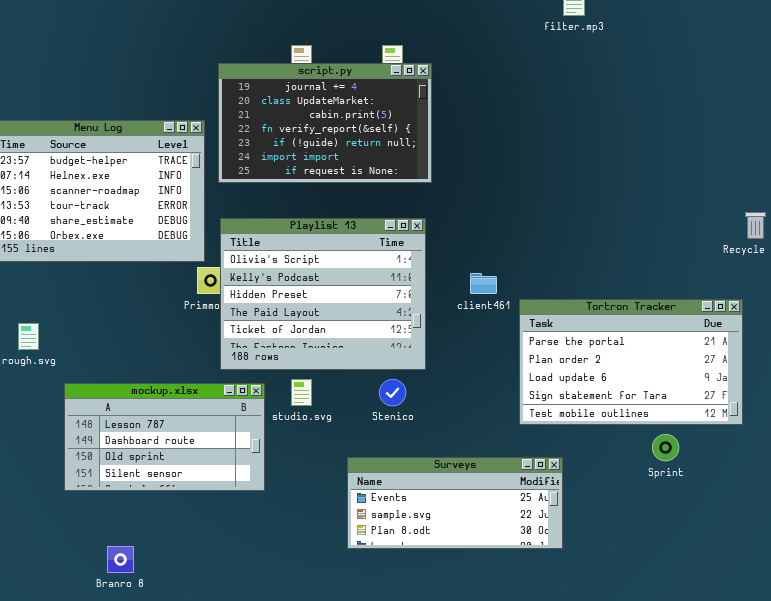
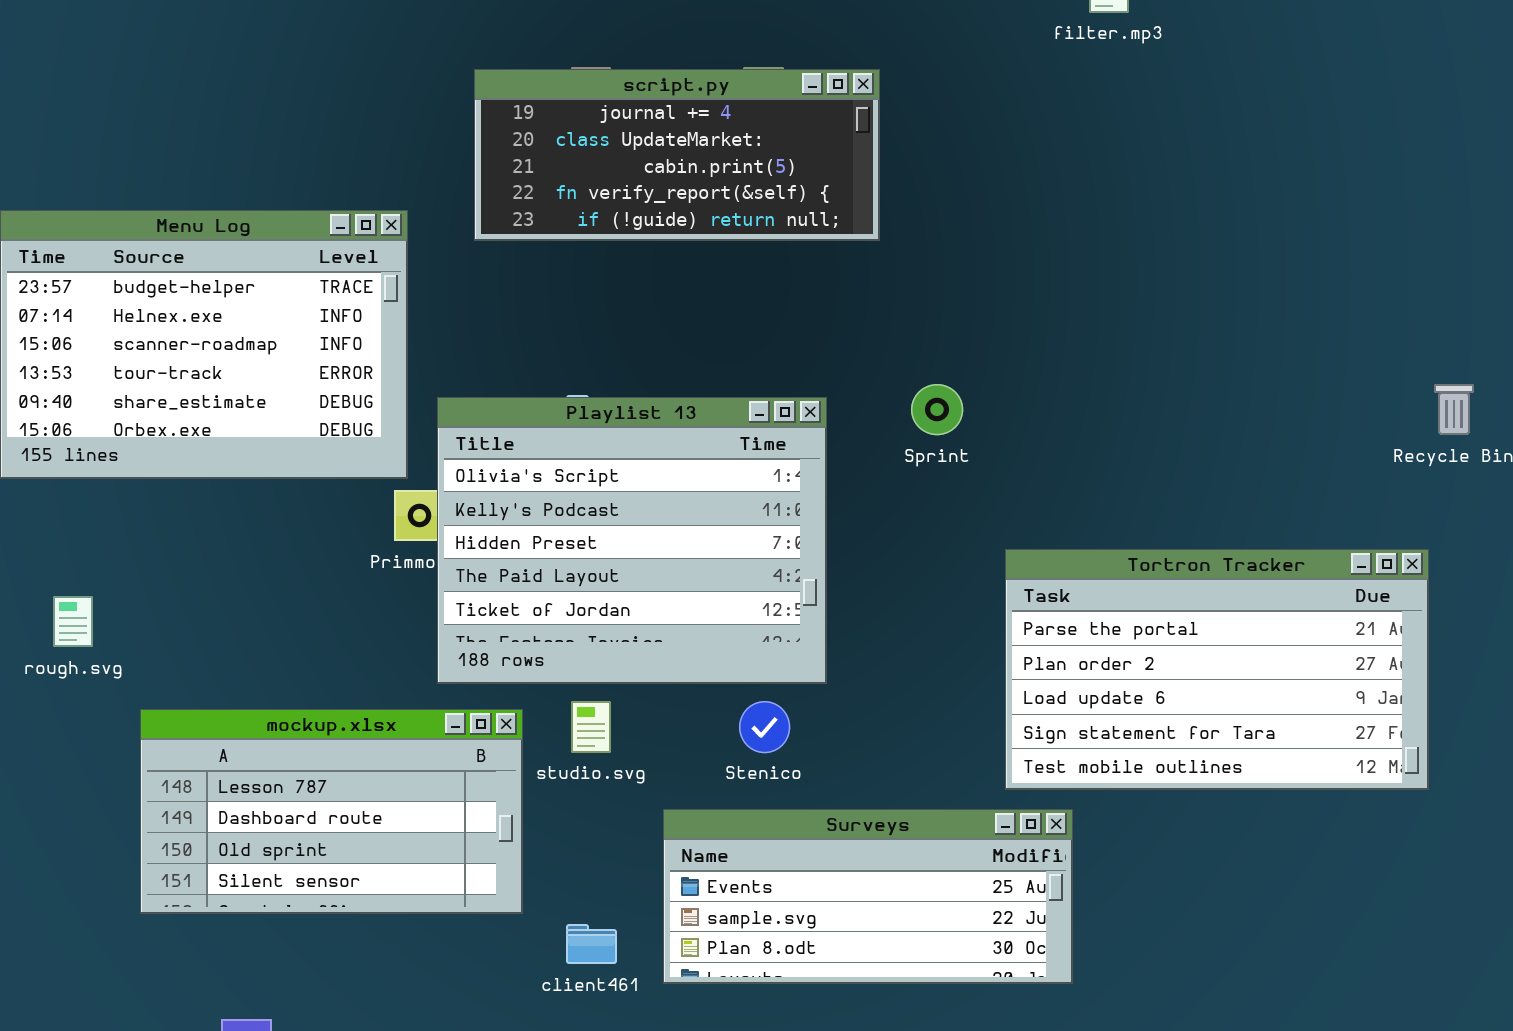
script.py: [218,63,432,183] -> [474,69,880,241], moved, resized
client461: [470,273,497,294] -> [566,924,617,964], moved
Sprint: [652,434,679,461] -> [911,384,963,435], moved
Surveys: [347,457,563,549] -> [663,809,1073,984], moved

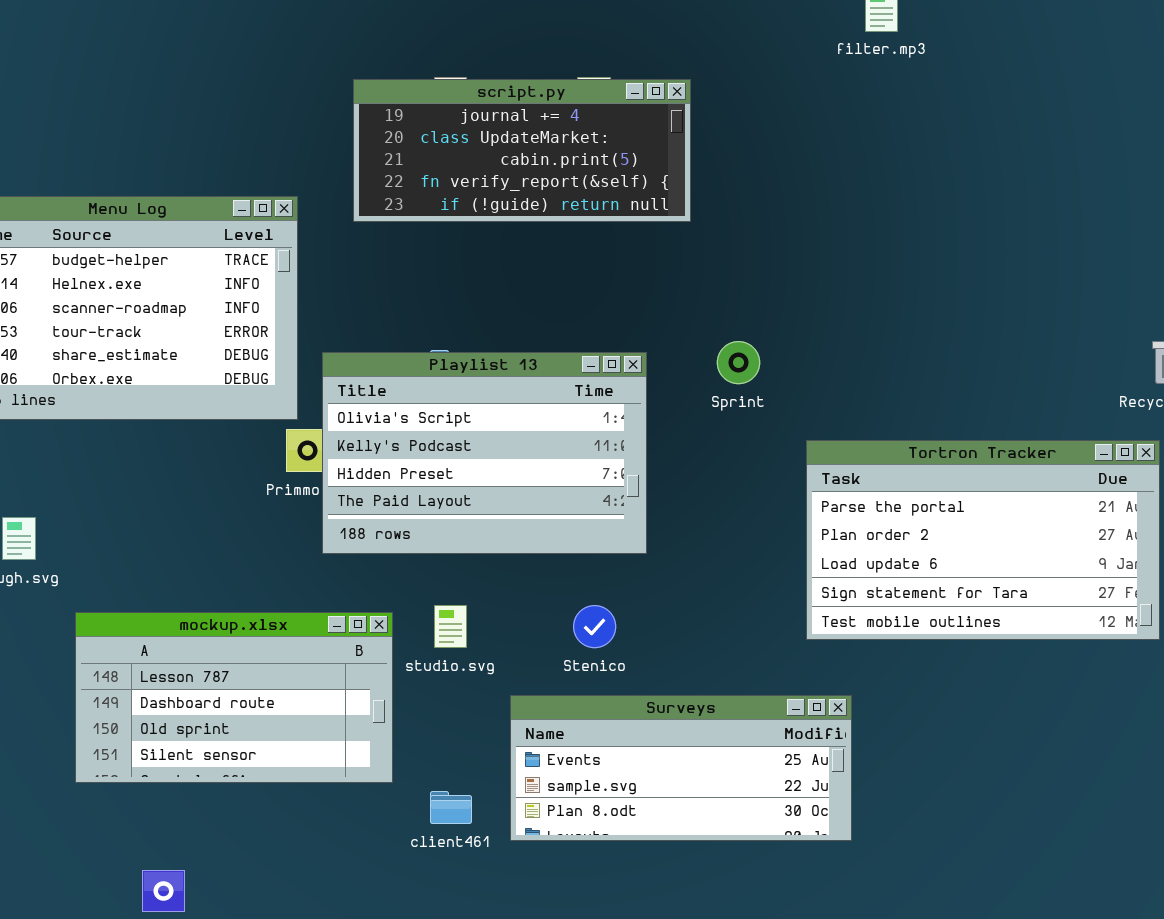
Playlist 13: [437,397,827,684] -> [322,352,647,554], resized
Tortron Tracker: [1005,549,1429,790] -> [806,440,1160,640], moved

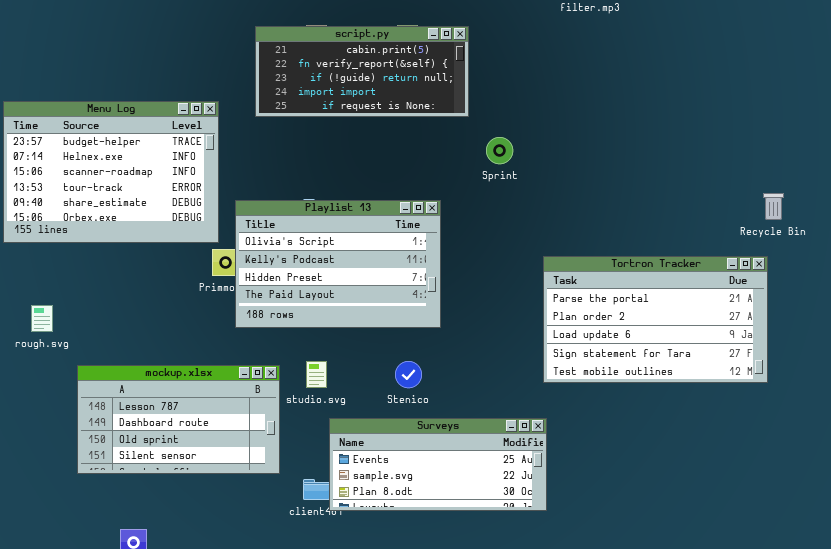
script.py: [353,79,691,222] -> [255,26,469,117], scrolled down 2 rows
Sprint: [717,341,760,384] -> [486,137,513,164], moved
Surveys: [510,695,852,841] -> [329,418,547,511], moved

